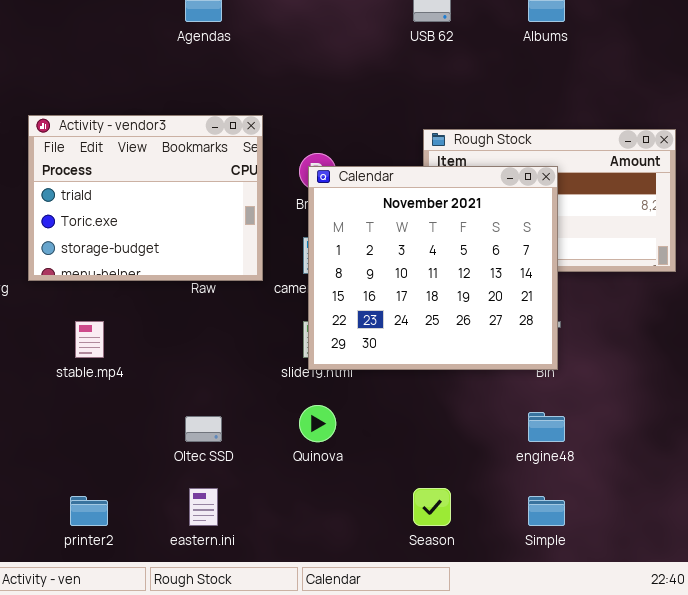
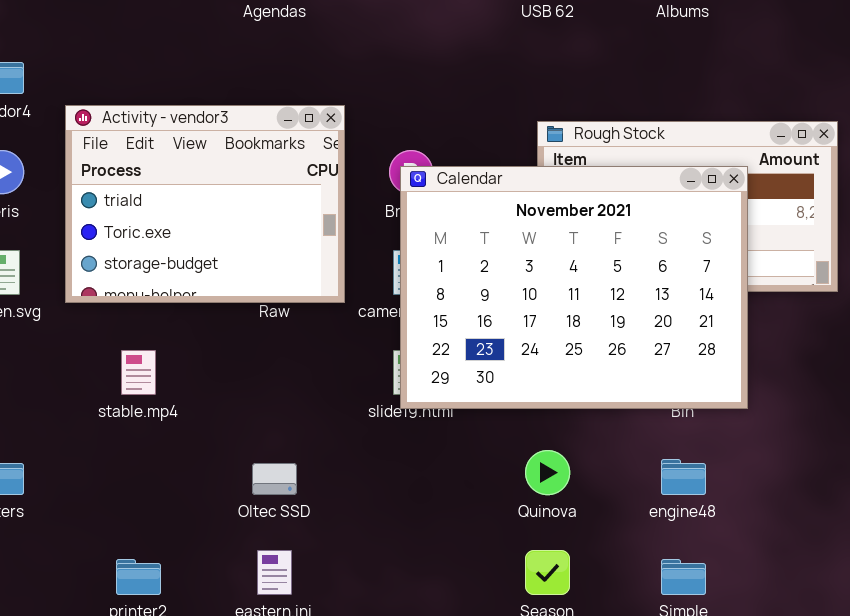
Calendar: [308,166,558,370] -> [400,166,748,409], resized
Quinova: [299,405,336,442] -> [525,450,570,495], moved

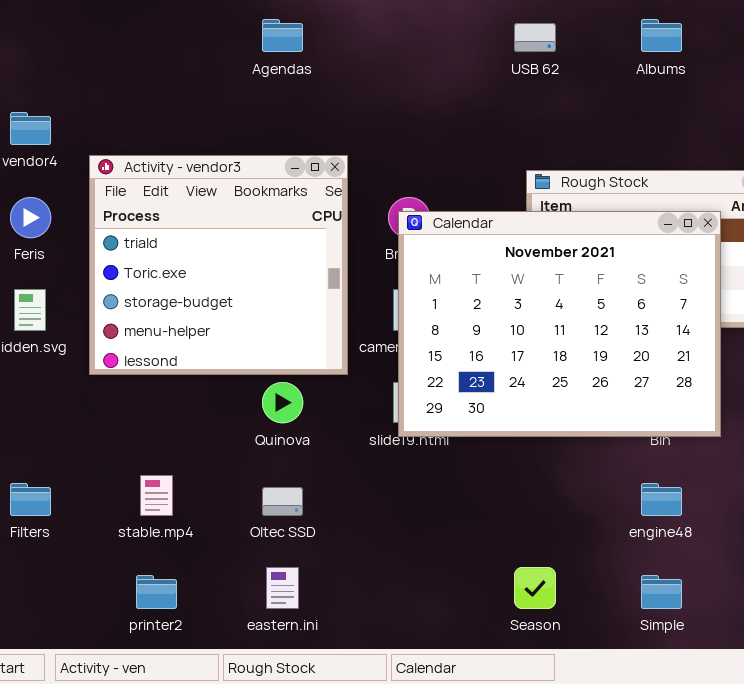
Activity - vendor3: [65,105,345,303] -> [89,155,348,375], resized
stable.mp4: [121,350,156,395] -> [140,475,173,516], moved
Quinova: [525,450,570,495] -> [262,382,303,423], moved

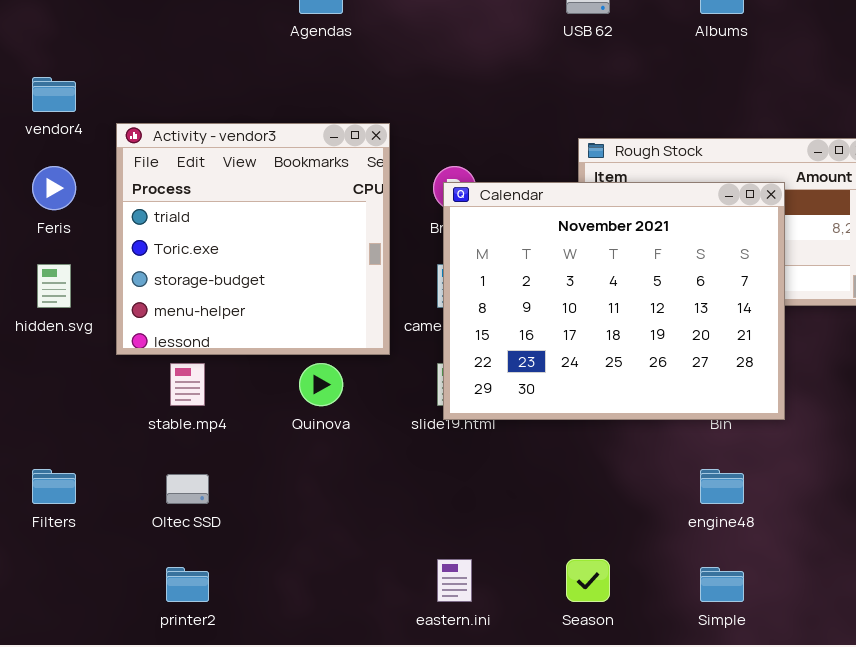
stable.mp4: [140,475,173,516] -> [170,363,205,406], moved
Oltec SSD: [262,487,303,516] -> [166,474,209,504], moved
eastern.ini: [266,567,299,609] -> [437,559,472,602], moved

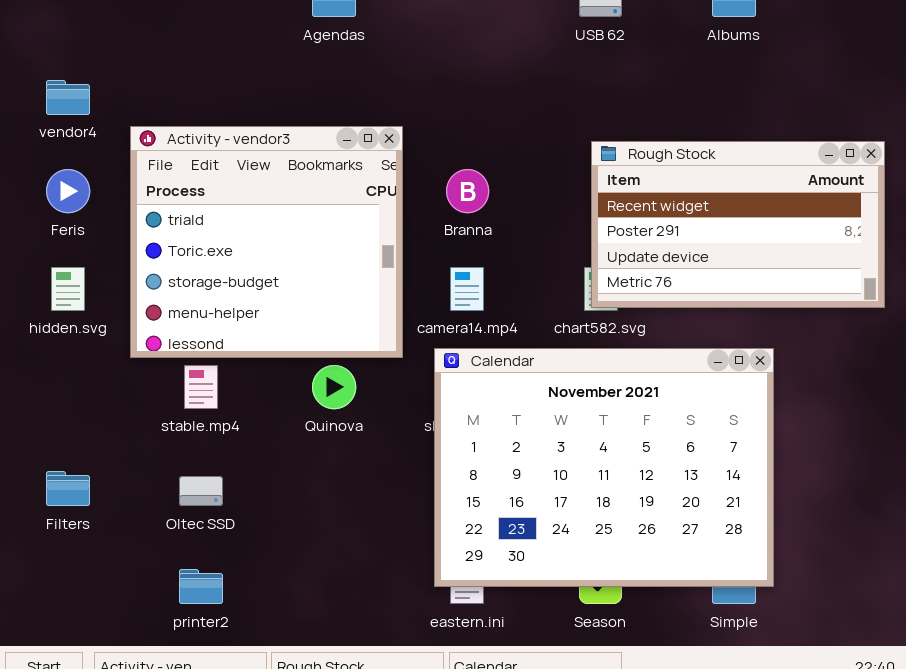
Calendar: [443,182,785,420] -> [434,348,774,587], moved

